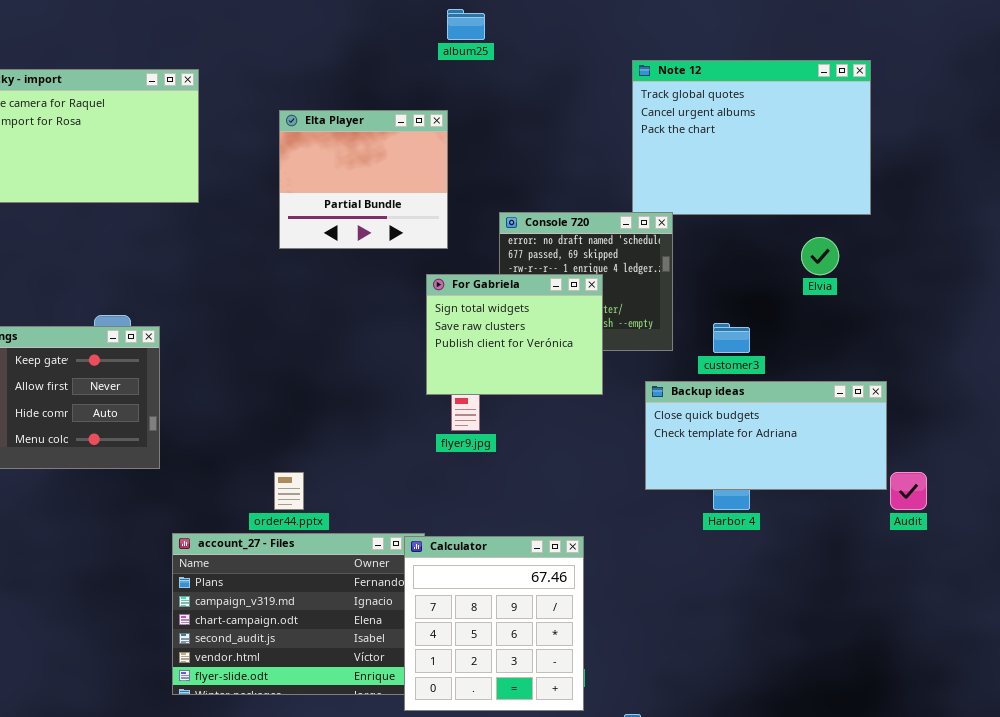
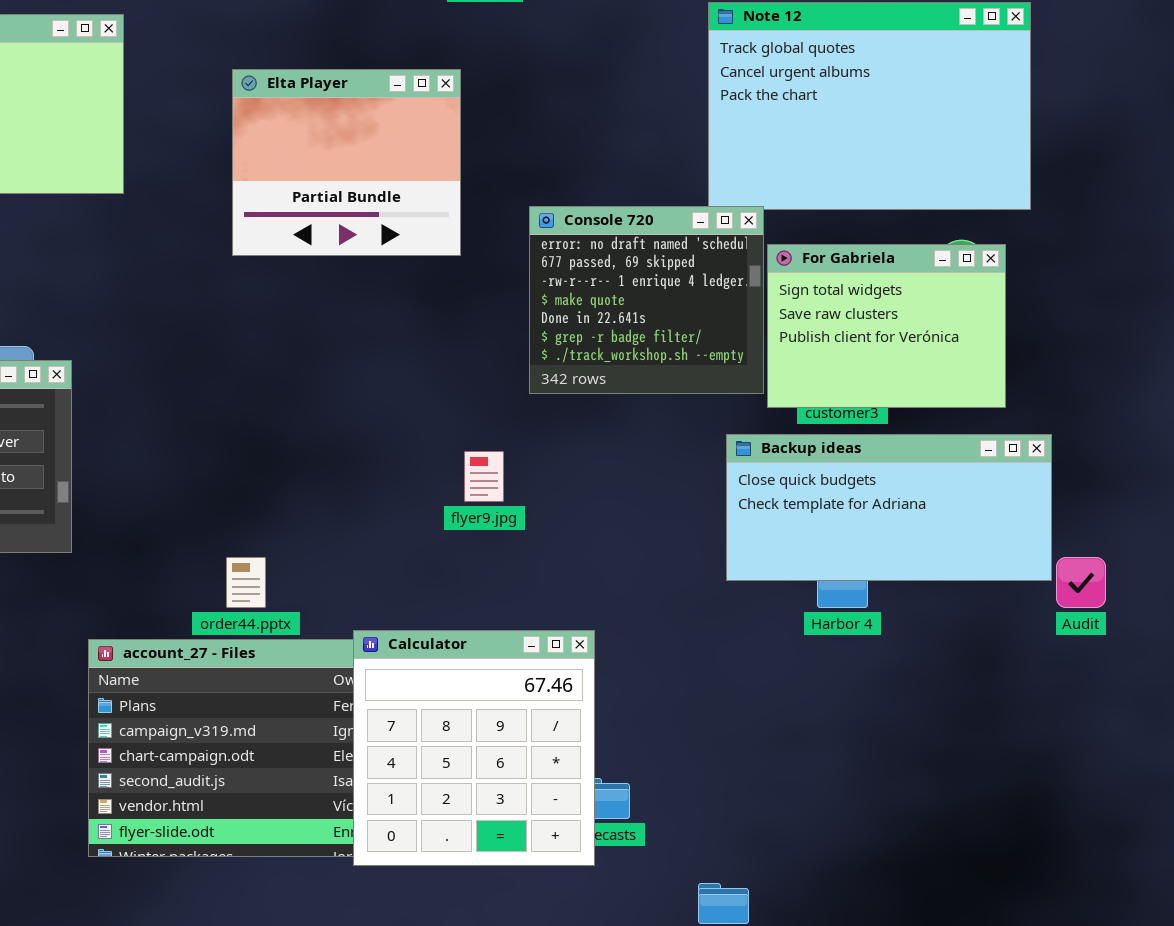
For Gabriela: [426,274,603,395] -> [767,244,1006,408], moved
Calculator: [404,536,584,711] -> [353,630,595,866], moved

